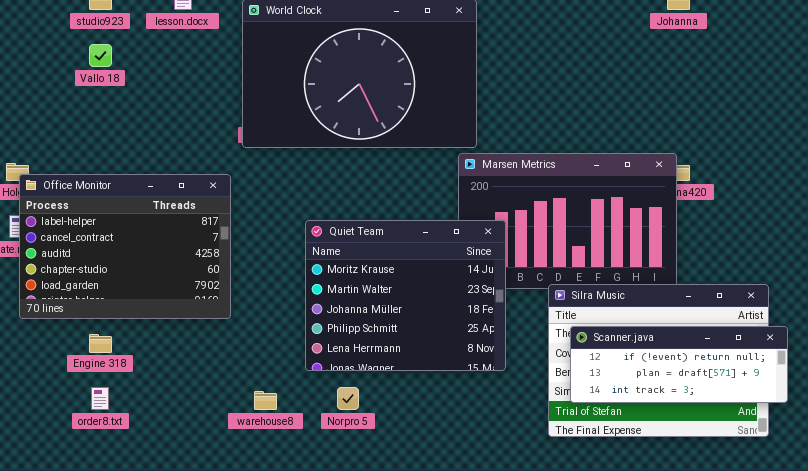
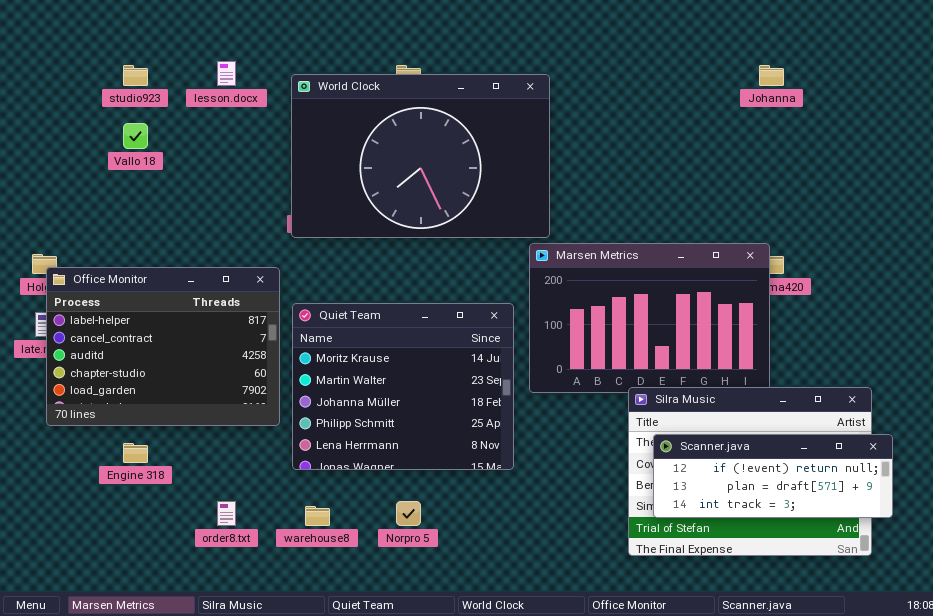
Quiet Team: [305,220,506,371] -> [292,303,514,470], moved
order8.txt: [91,387,109,410] -> [217,501,236,526], moved

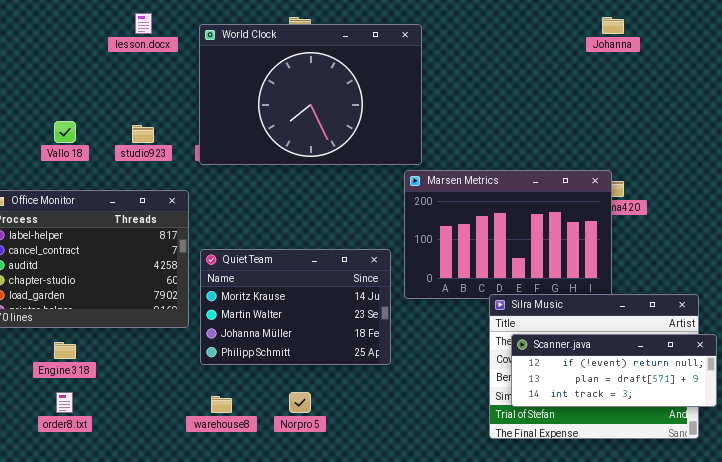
studio923: [123,65,148,86] -> [132,125,154,143], moved
Vallo 18: [123,123,148,149] -> [54,121,76,143], moved
Quiet Team: [292,303,514,470] -> [200,249,391,365], resized
order8.txt: [217,501,236,526] -> [56,392,73,413], moved

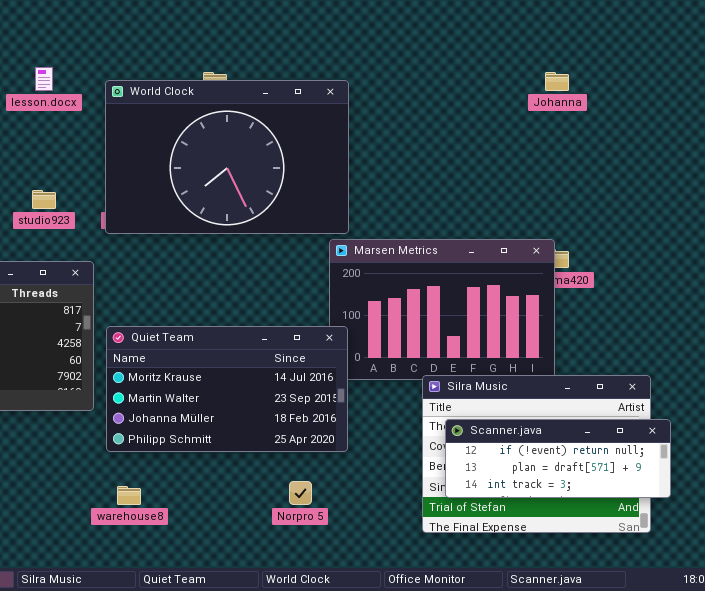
Quiet Team: [200,249,391,365] -> [106,326,348,452], resized
Norpro 5: [289,392,311,413] -> [289,481,312,505], moved

